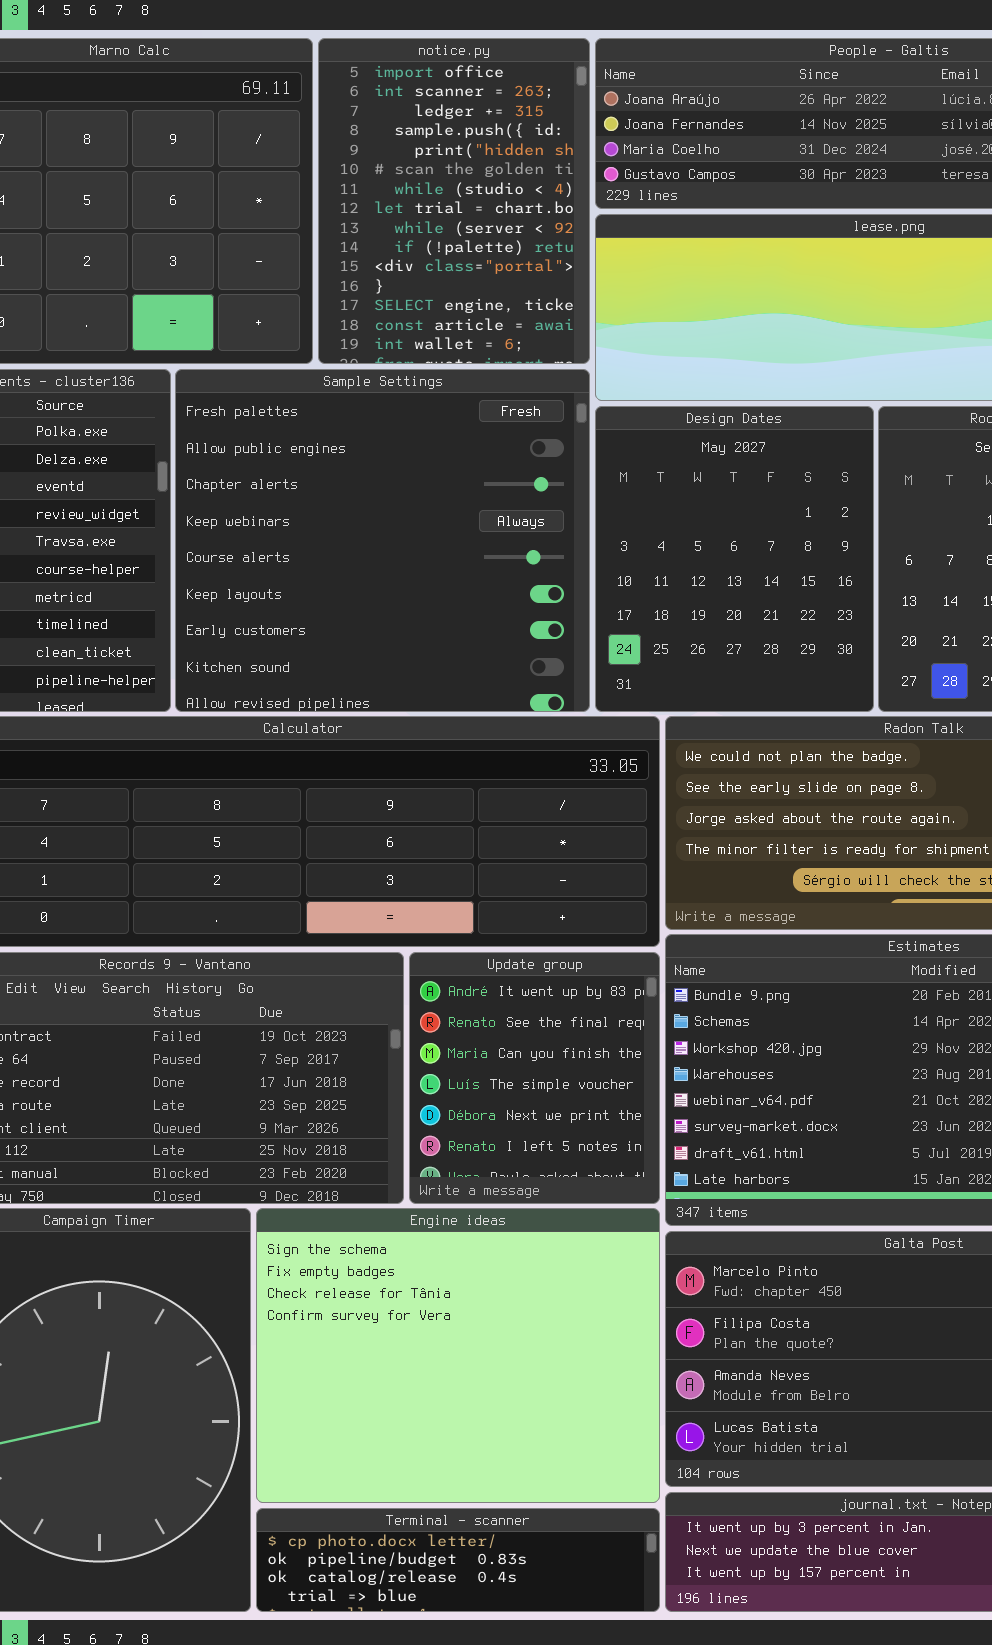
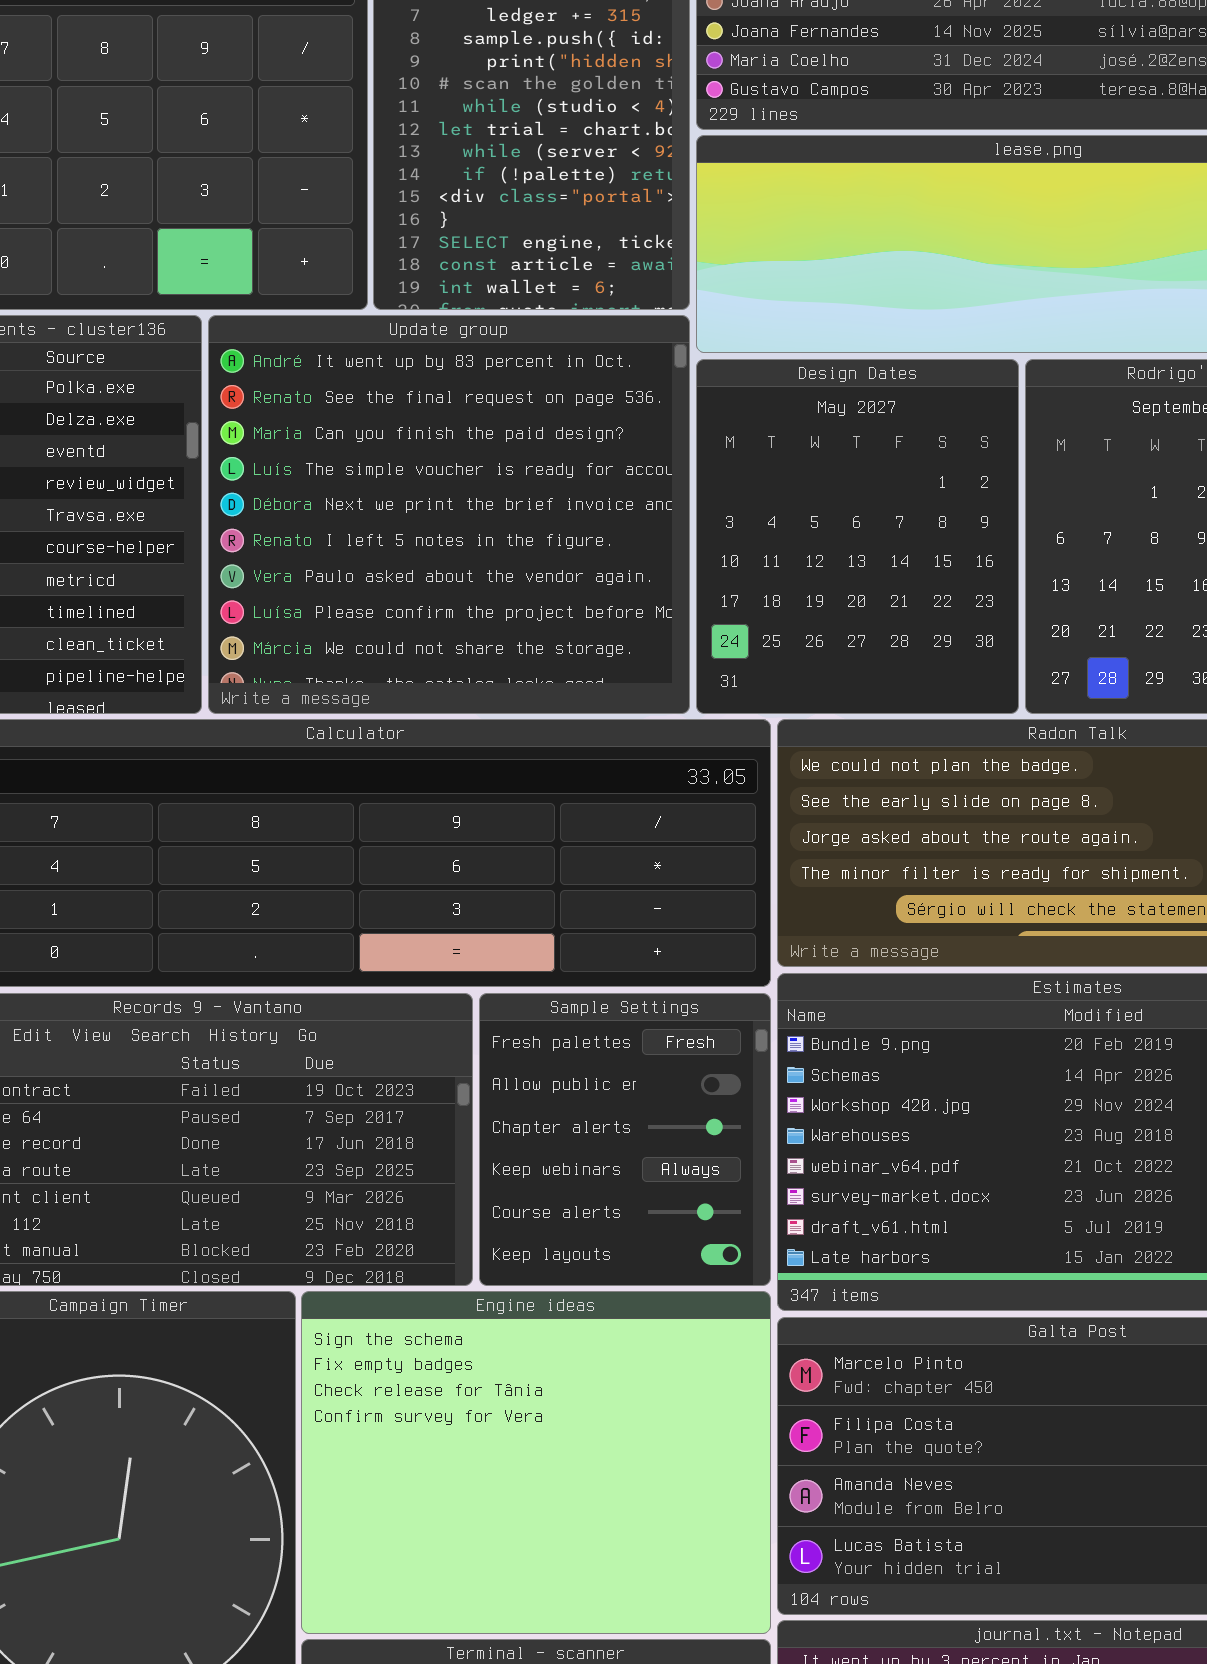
Sample Settings: [175,369,590,712] -> [479,993,771,1286], moved, resized
Update group: [409,952,660,1204] -> [208,315,690,714], moved, resized

